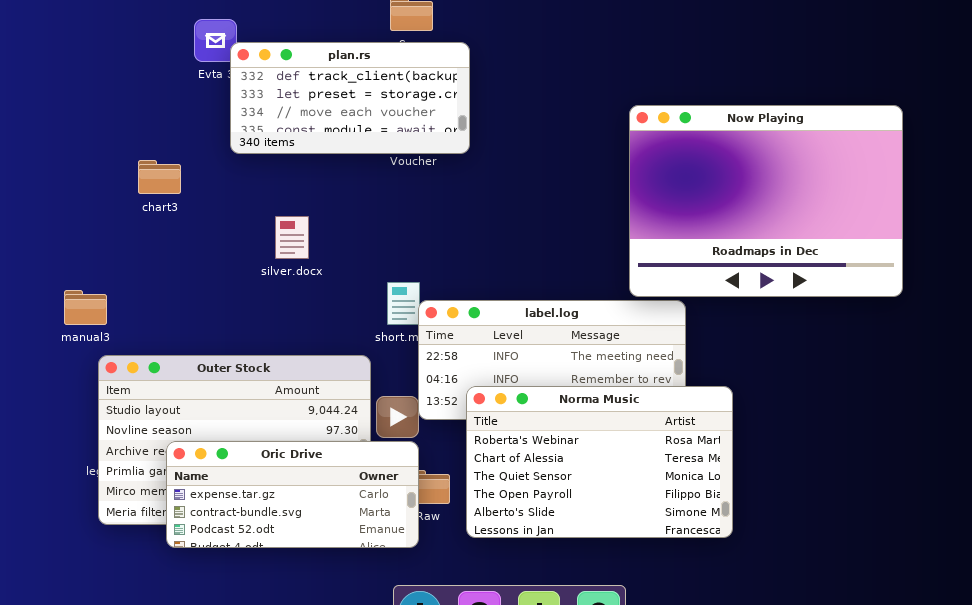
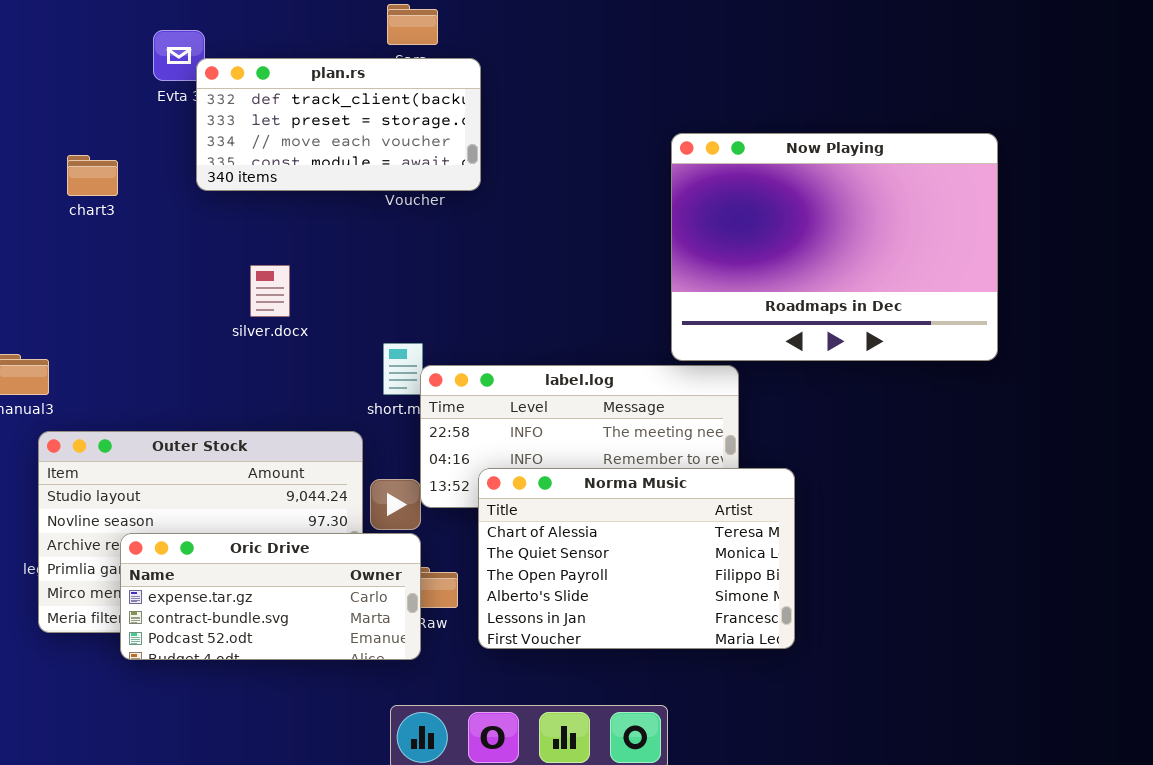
chart3: [138,160,181,194] -> [67,155,118,196], moved
Norma Music: [466,386,733,538] -> [478,468,795,649], scrolled down 1 row

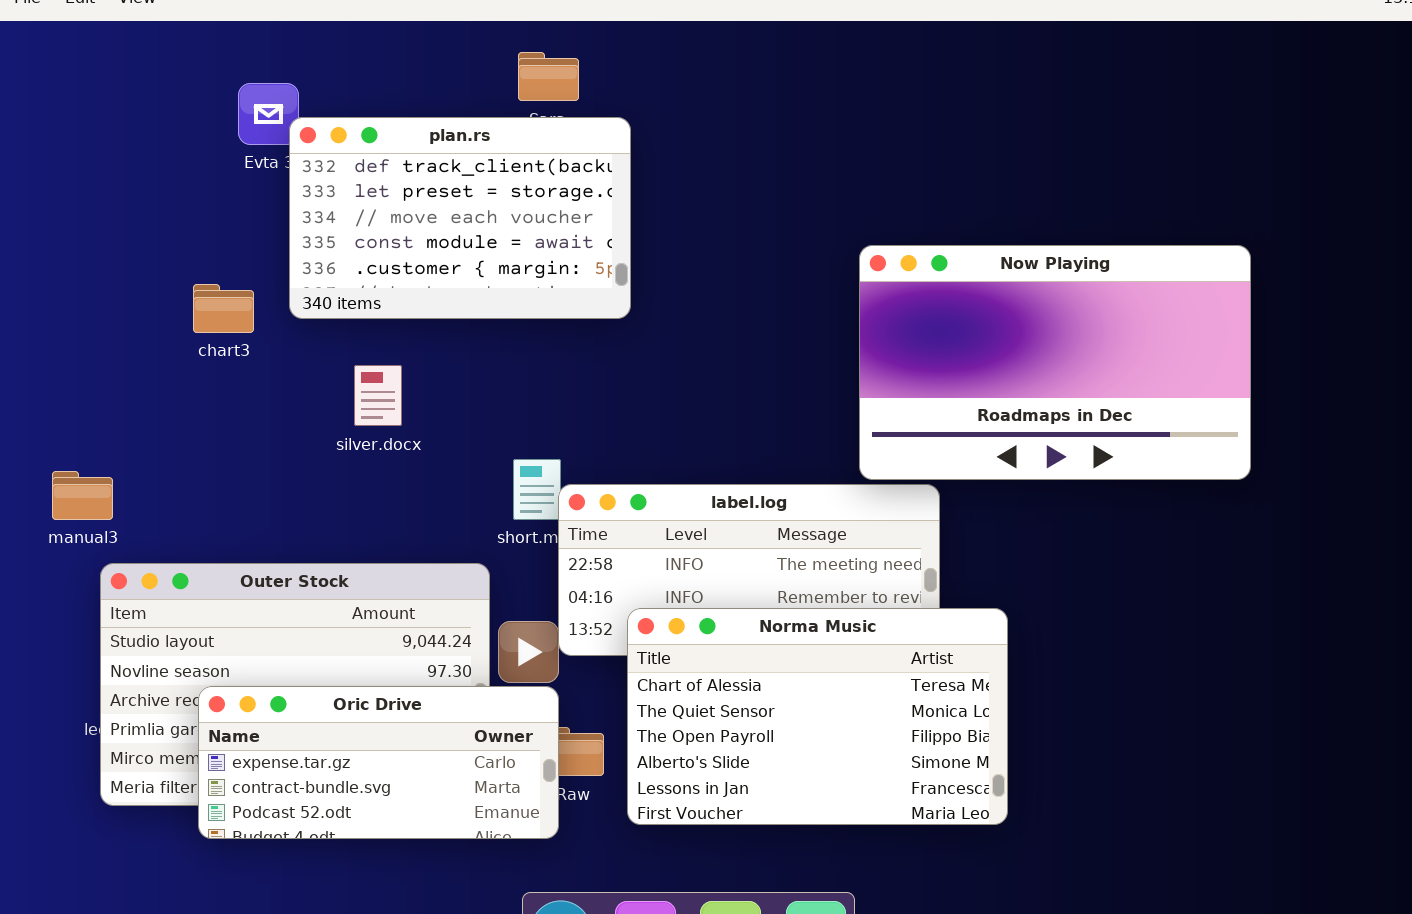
plan.rs: [196,58,481,191] -> [289,117,631,319], resized
Now Playing: [671,133,998,361] -> [859,245,1251,480], resized
chart3: [67,155,118,196] -> [193,284,254,333], moved

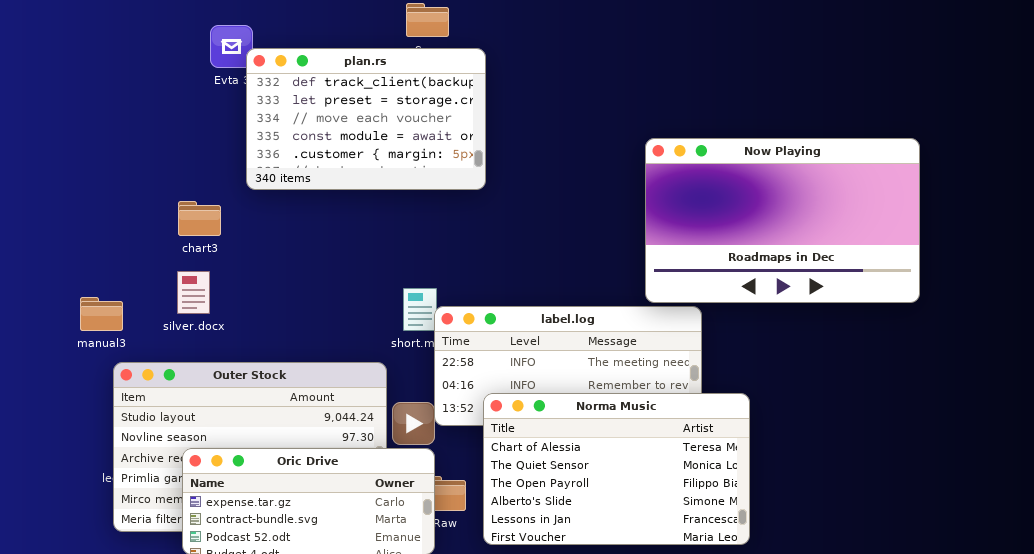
chart3: [193,284,254,333] -> [178,201,221,236], moved
silver.docx: [354,365,402,426] -> [177,271,210,314], moved

